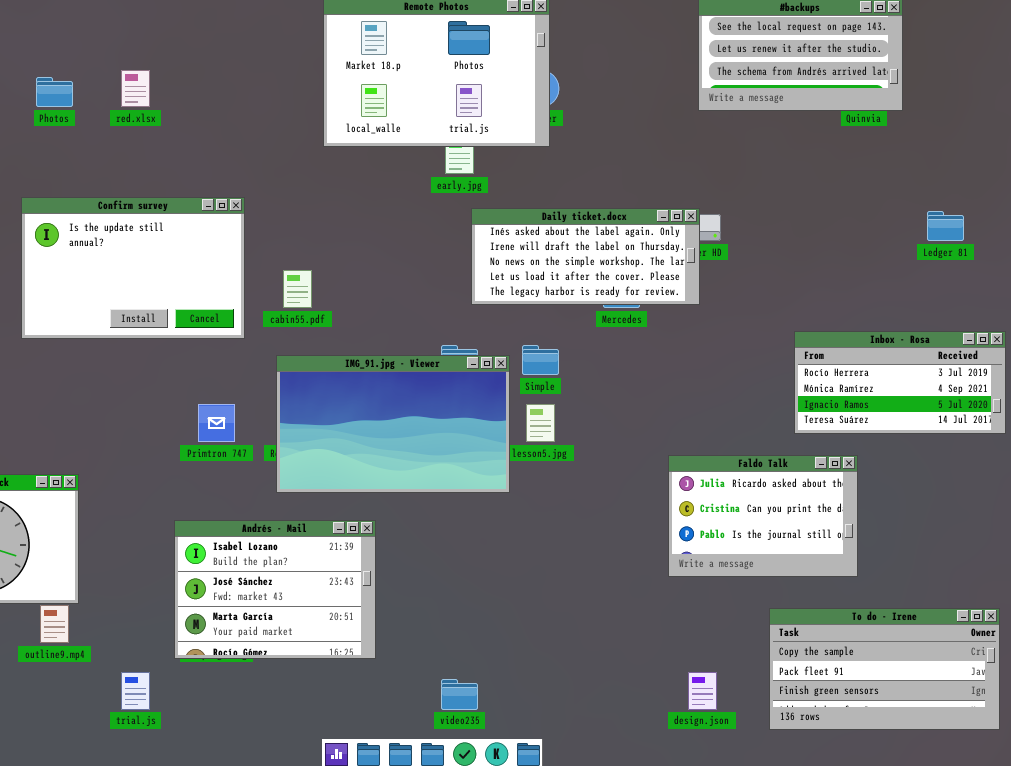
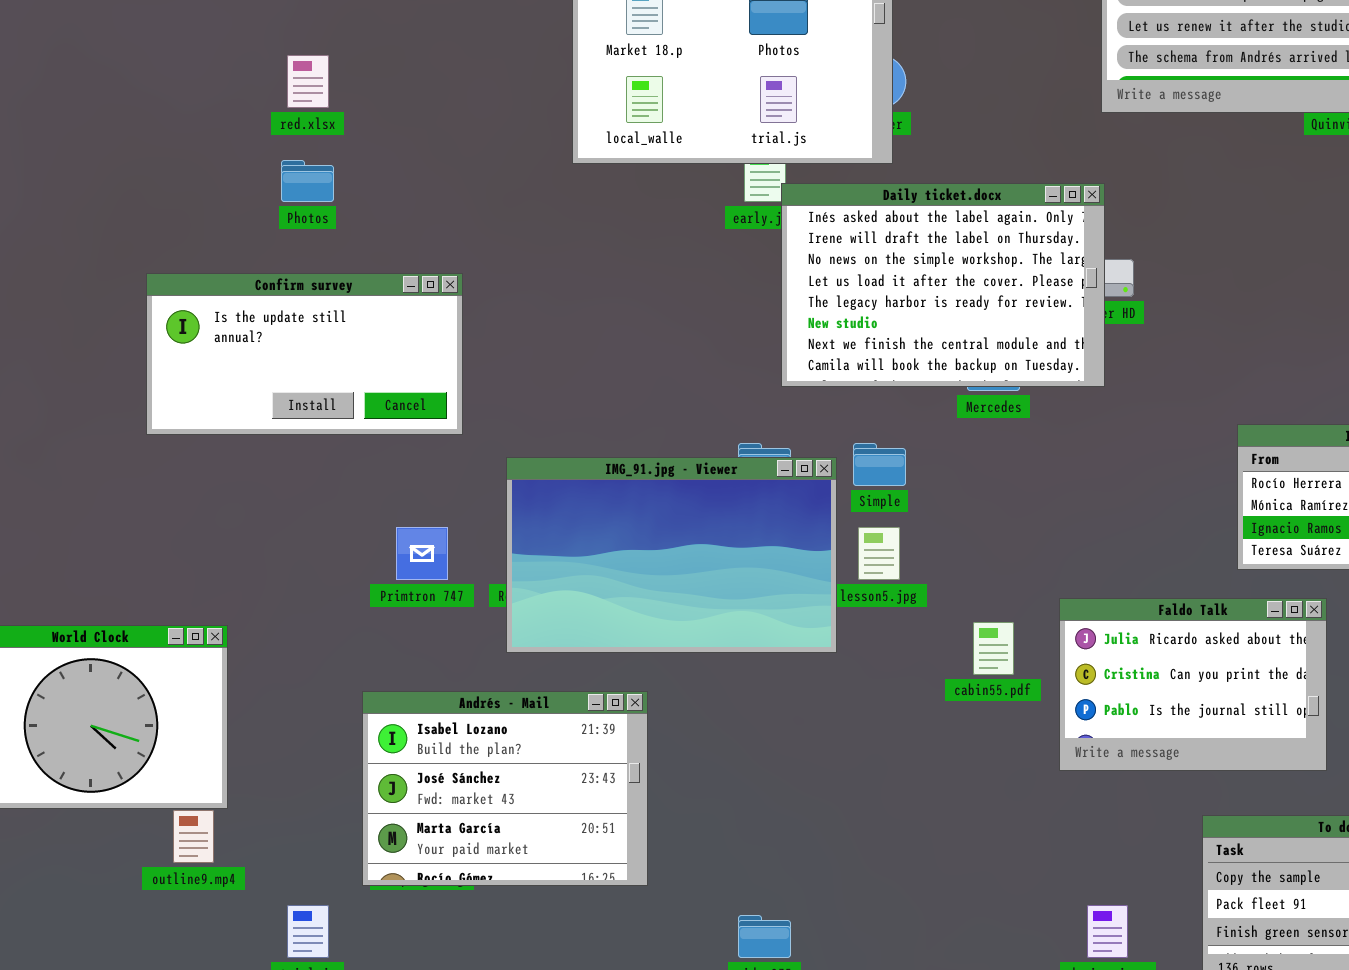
Photos: [36,77,73,107] -> [281,160,334,202], moved
Confirm survey: [21,197,245,339] -> [146,273,463,435], resized
Daily ticket.docx: [471,208,700,305] -> [781,183,1105,387], resized
cabin55.pdf: [283,270,312,308] -> [973,622,1014,675], moved

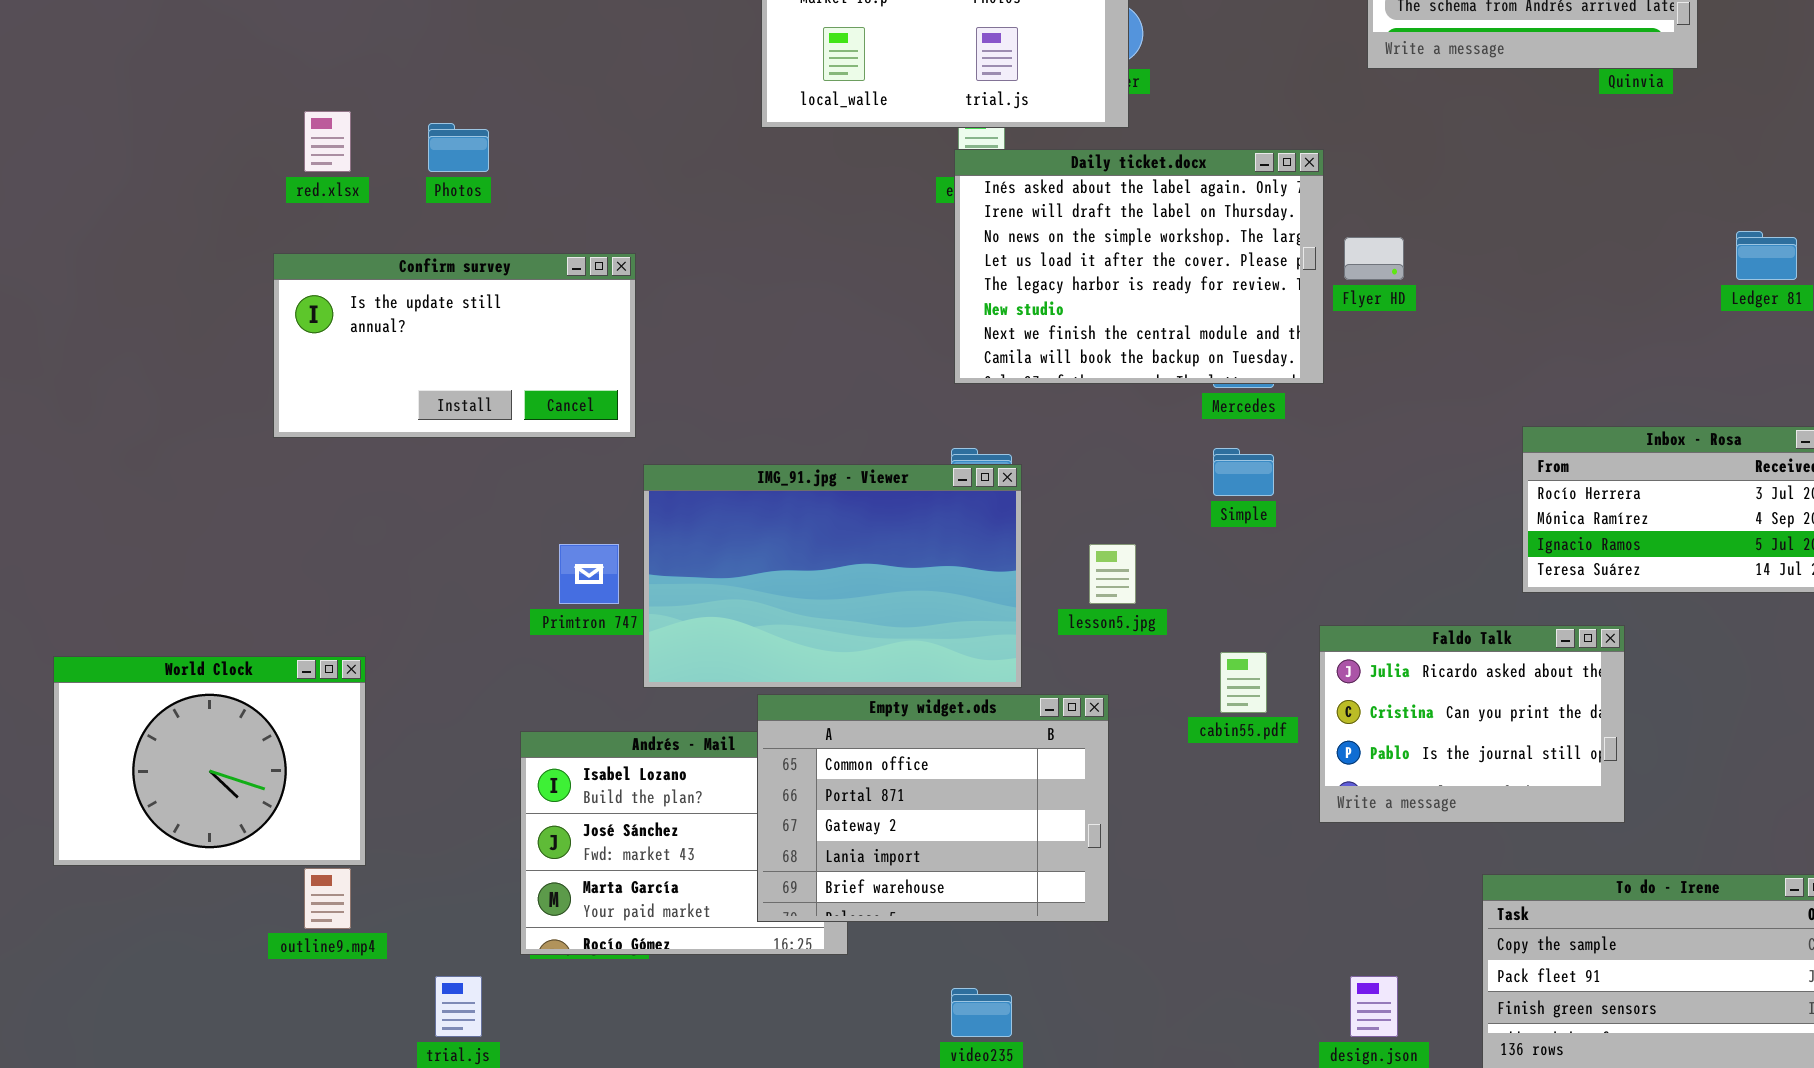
red.xlsx: [287,55,329,108] -> [304,111,351,172], moved
Daily ticket.docx: [781,183,1105,387] -> [954,149,1324,384], moved
Simple: [853,443,906,486] -> [1213,448,1274,496], moved
IMG_91.jpg - Viewer: [506,457,837,653] -> [643,464,1022,688], moved
Empty widget.ods: none -> [757,694,1109,922], opened

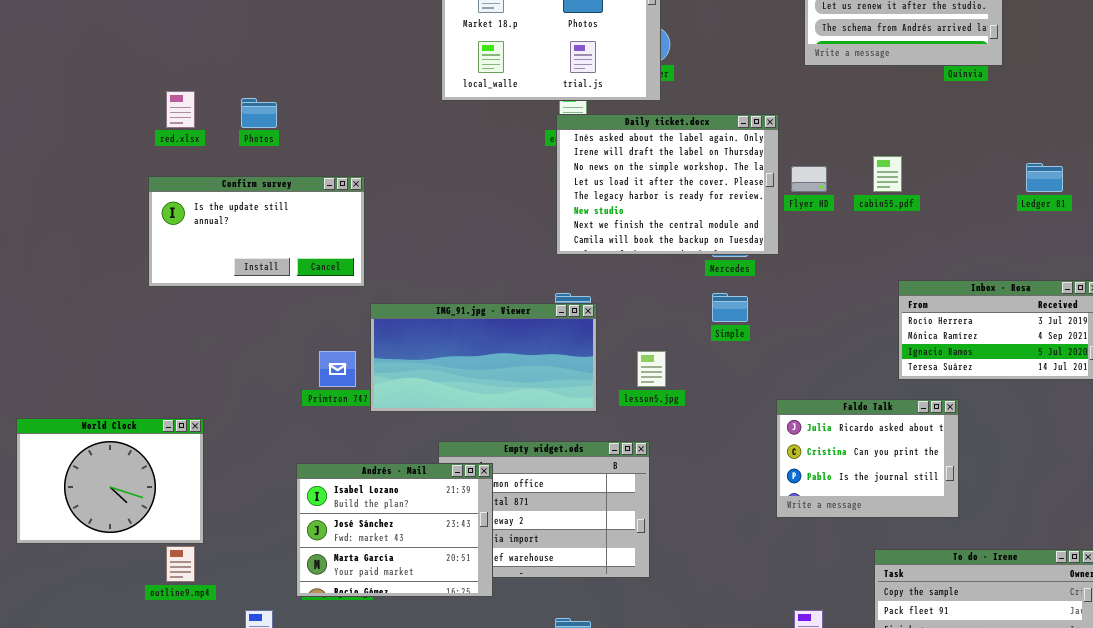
IMG_91.jpg - Viewer: [643,464,1022,688] -> [370,303,597,412], resized
cabin55.pdf: [1220,652,1267,713] -> [873,156,902,192], moved
Andrés - Mail: [520,731,848,955] -> [296,463,493,597], raised

